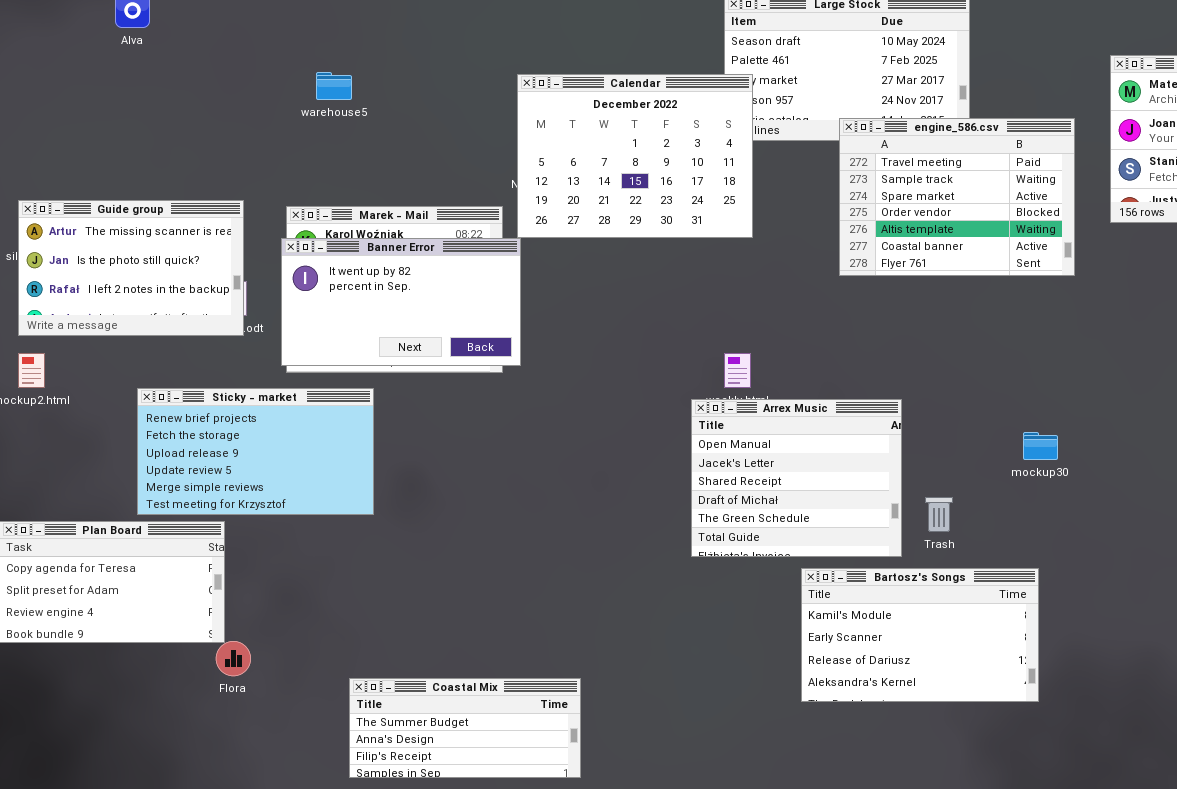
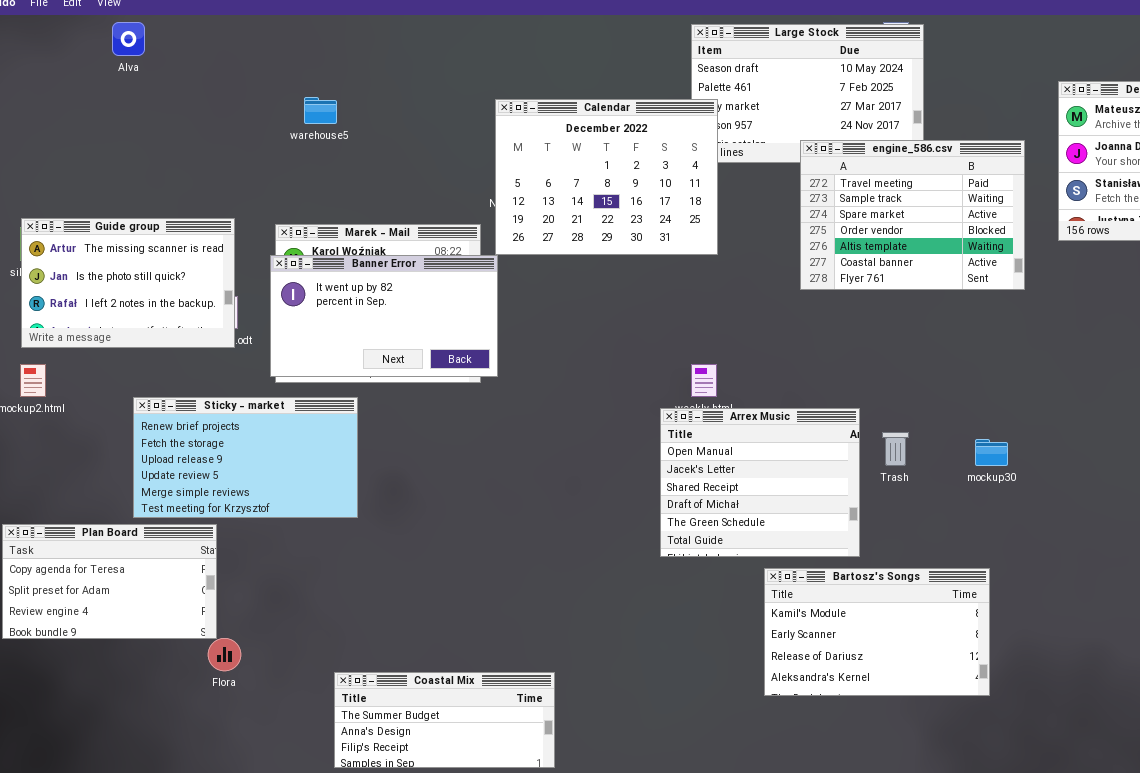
Trash: [925,497,953,532] -> [882,432,909,466], moved

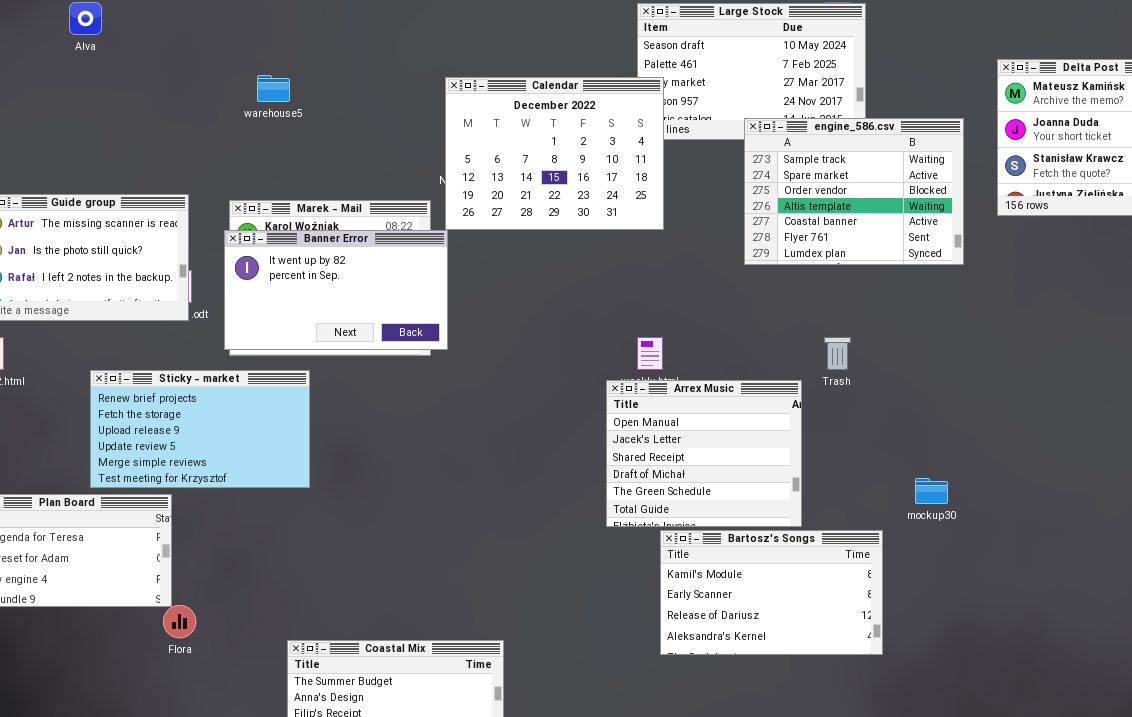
engine_586.csv: [800,140,1025,290] -> [744,118,964,265], scrolled down 1 row
Trash: [882,432,909,466] -> [824,337,851,370], moved
mockup30: [975,439,1008,466] -> [915,478,948,504], moved
Bartosz's Songs: [764,568,990,696] -> [660,530,883,655], moved

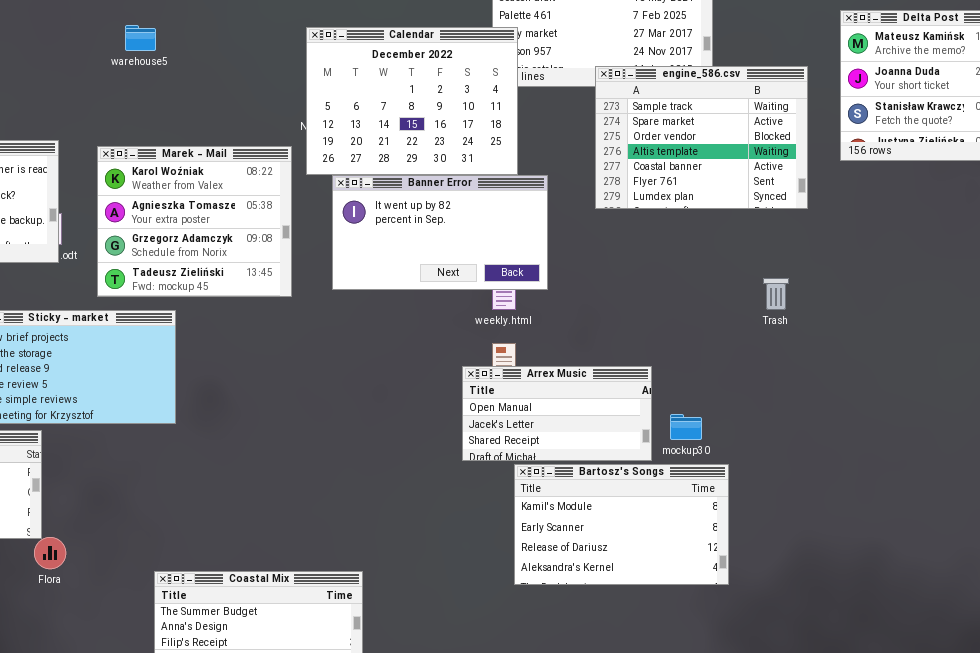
Banner Error: [224,230,448,350] -> [332,175,548,290], moved
Trash: [824,337,851,370] -> [763,278,789,310], moved
Arrex Music: [606,380,802,527] -> [462,366,652,461], resized
mockup30: [915,478,948,504] -> [670,414,702,440], moved

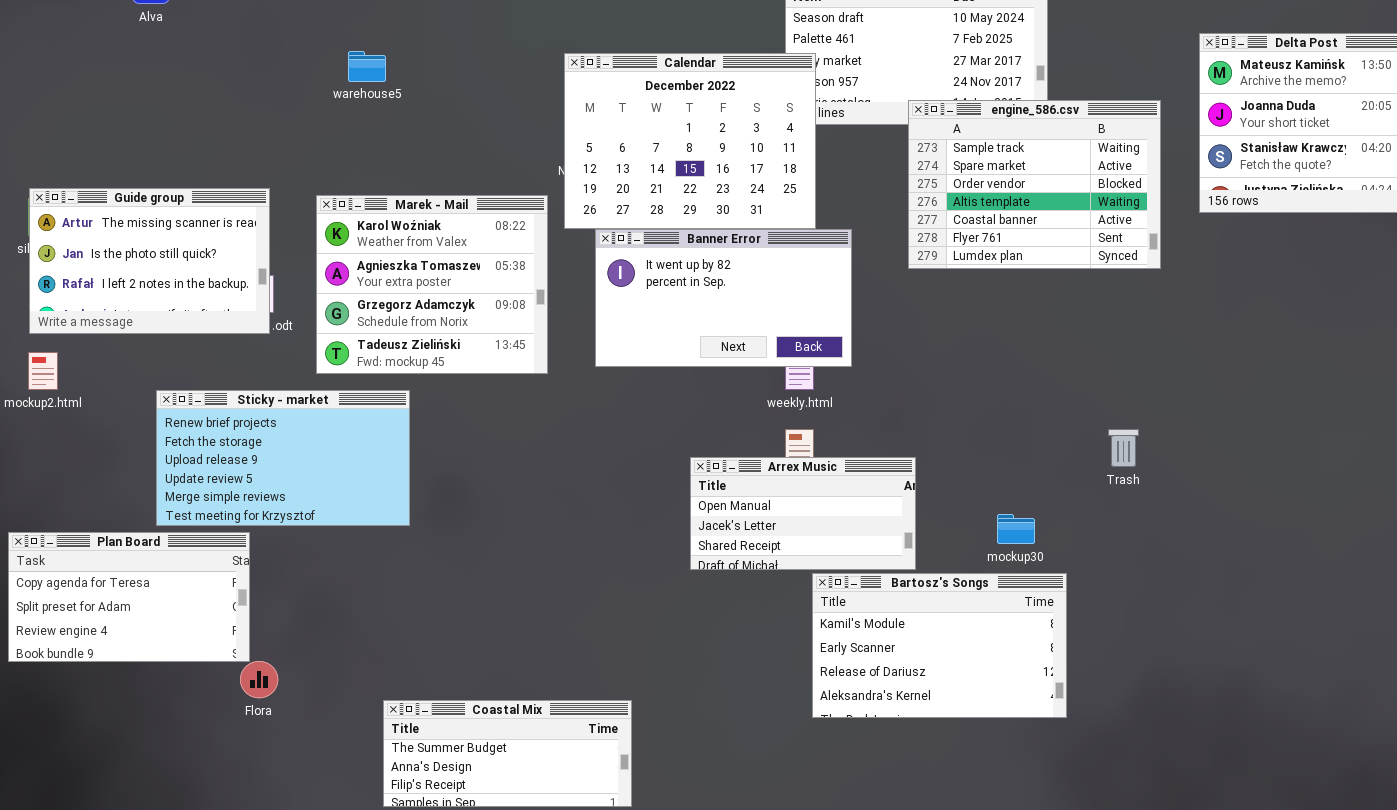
Trash: [763,278,789,310] -> [1108,429,1139,467], moved
Arrex Music: [462,366,652,461] -> [690,457,916,570], moved

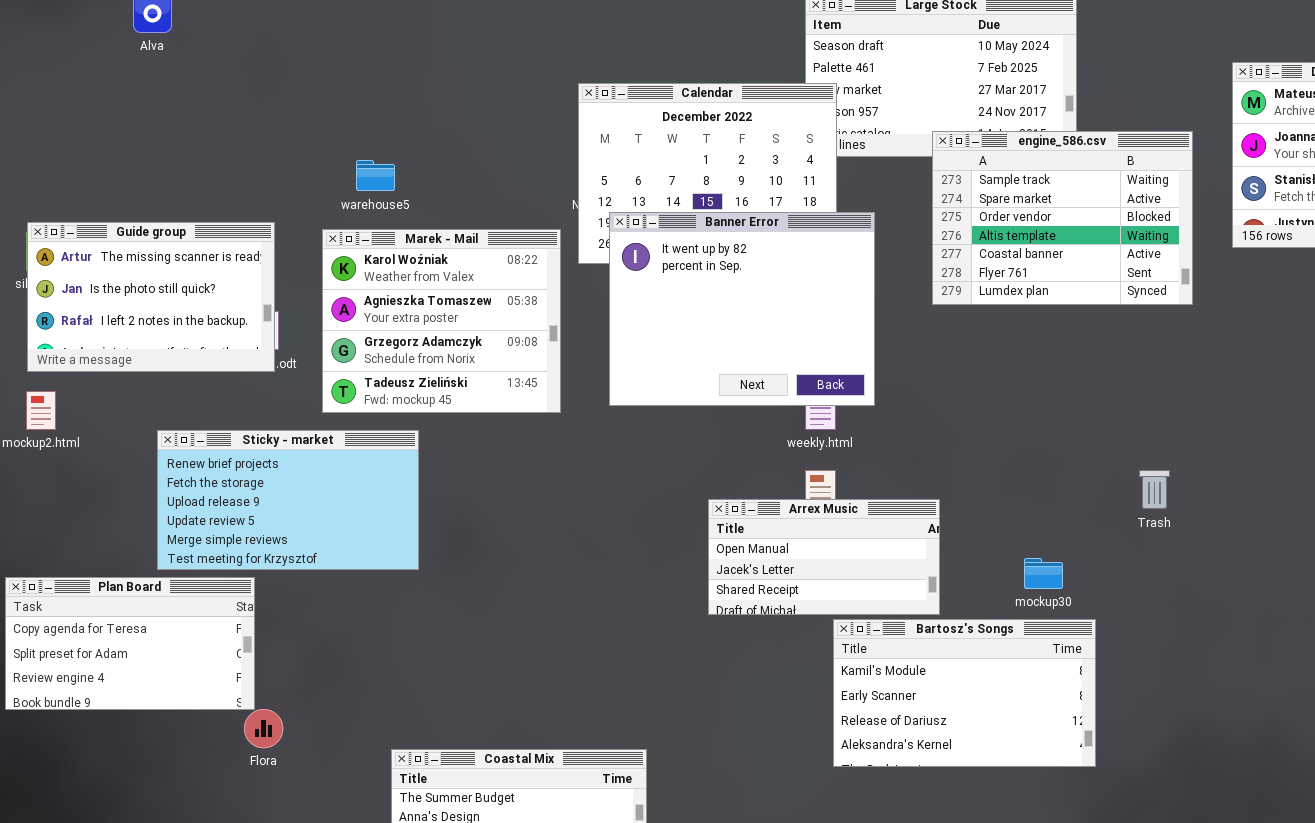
warehouse5: [348,51,386,82] -> [356,160,395,191], moved
Banner Error: [595,229,852,367] -> [609,212,875,406], resized

